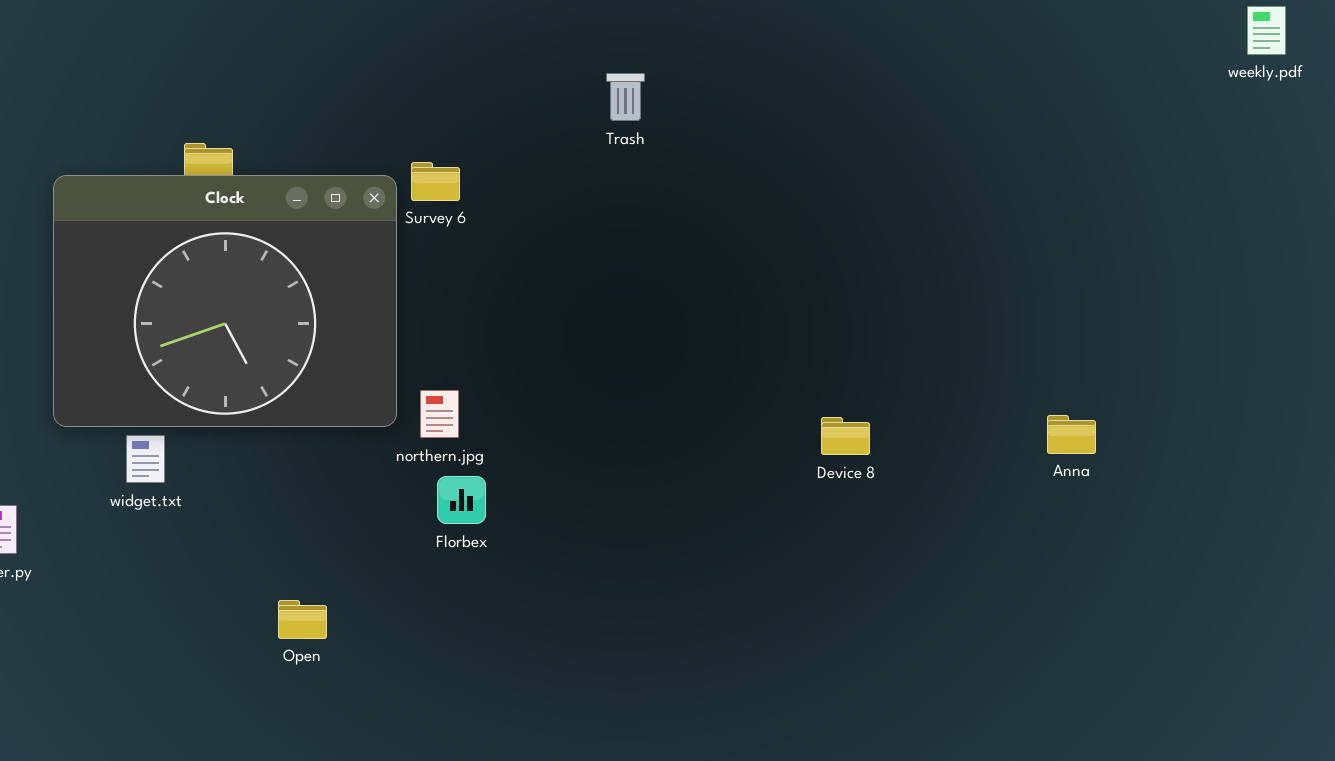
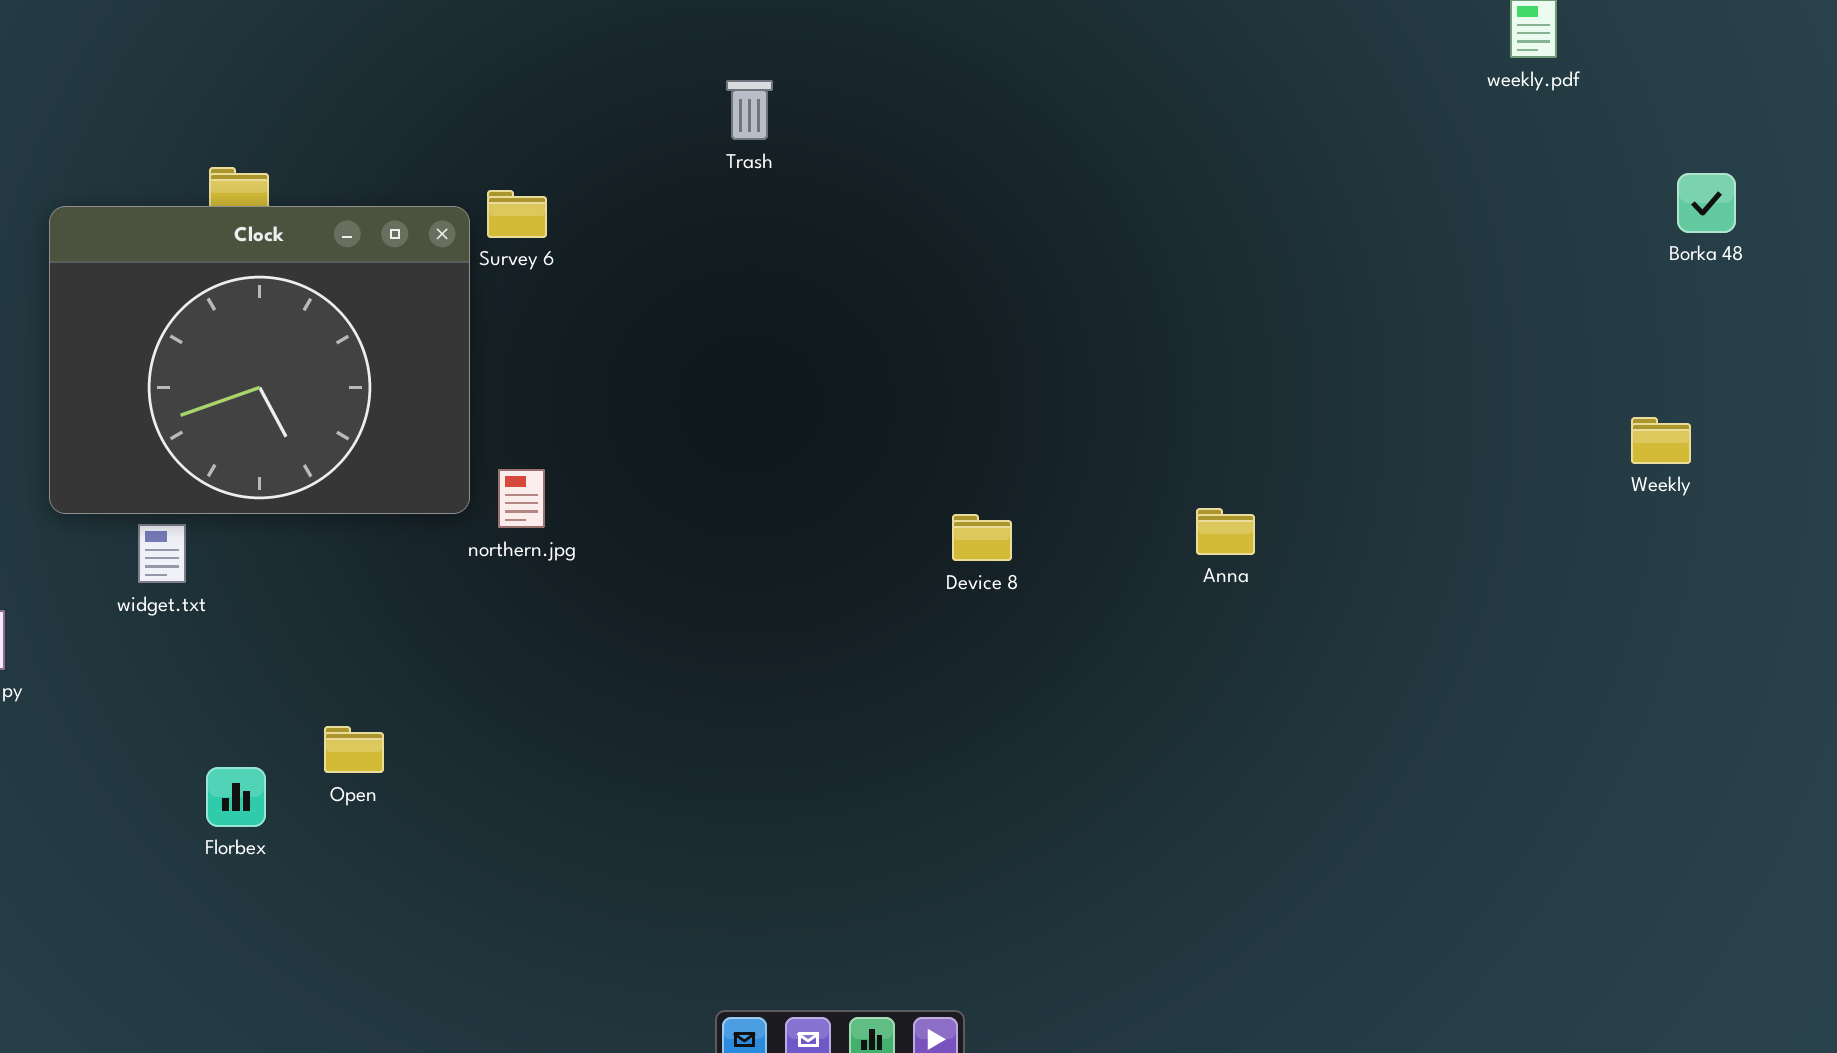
Anna: [1047,415,1096,454] -> [1196,508,1255,555], moved
Device 8: [821,417,870,455] -> [952,514,1012,561], moved
Florbex: [437,476,486,524] -> [206,767,266,827], moved

